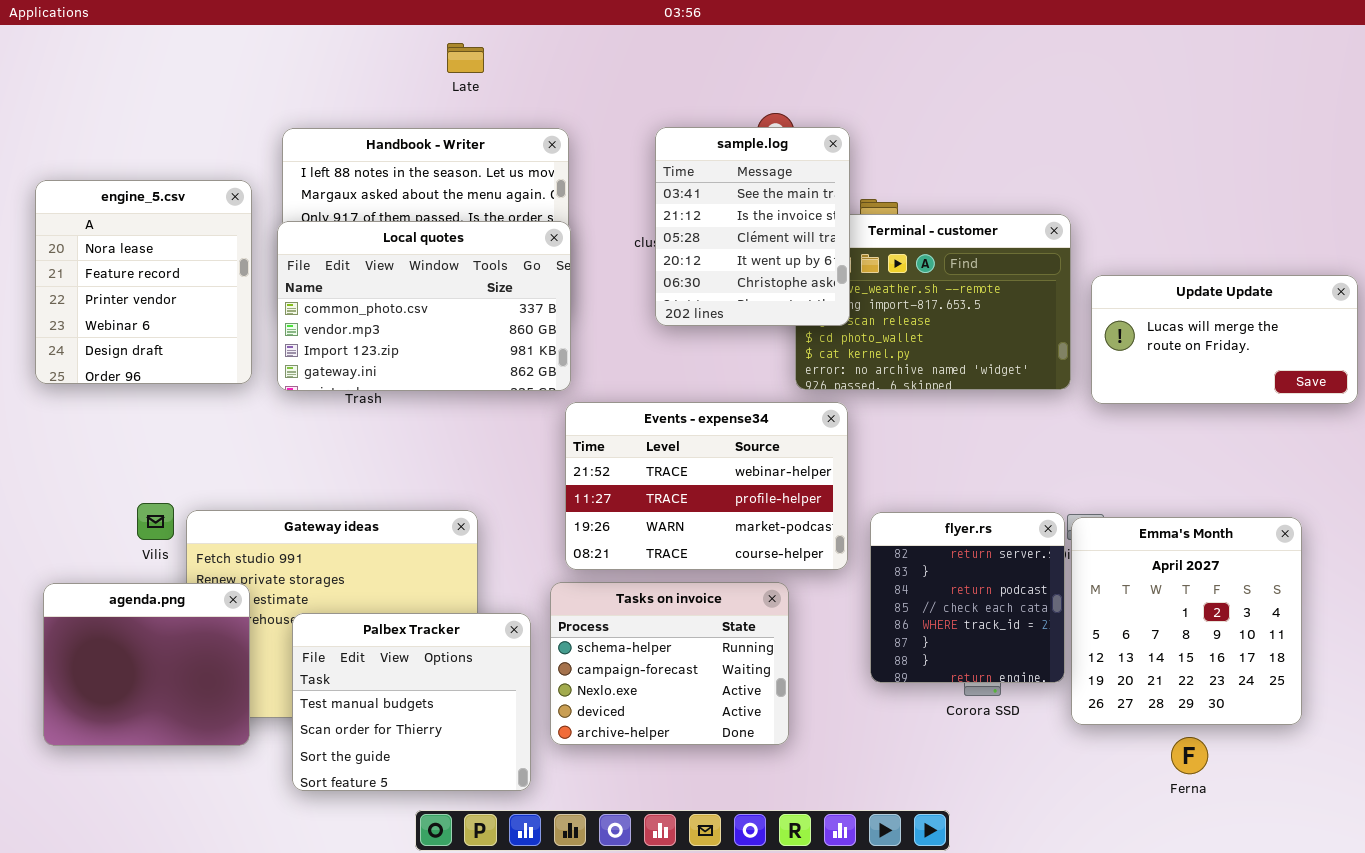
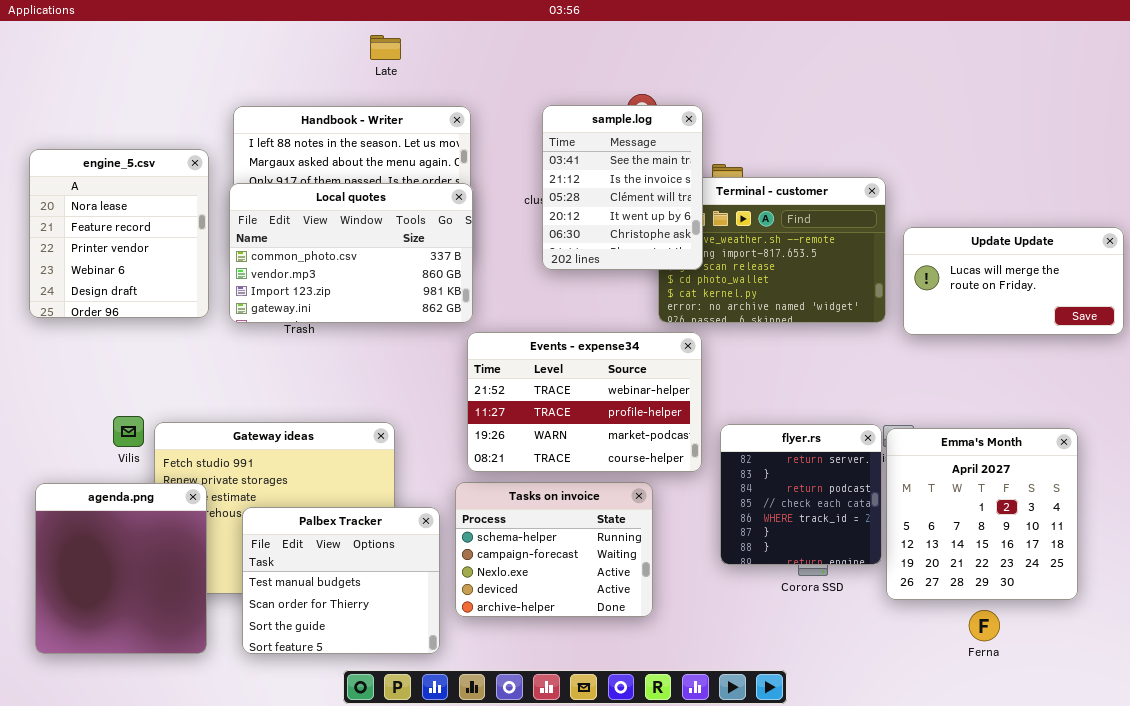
agenda.png: [43,583,250,746] -> [35,483,207,654], resized

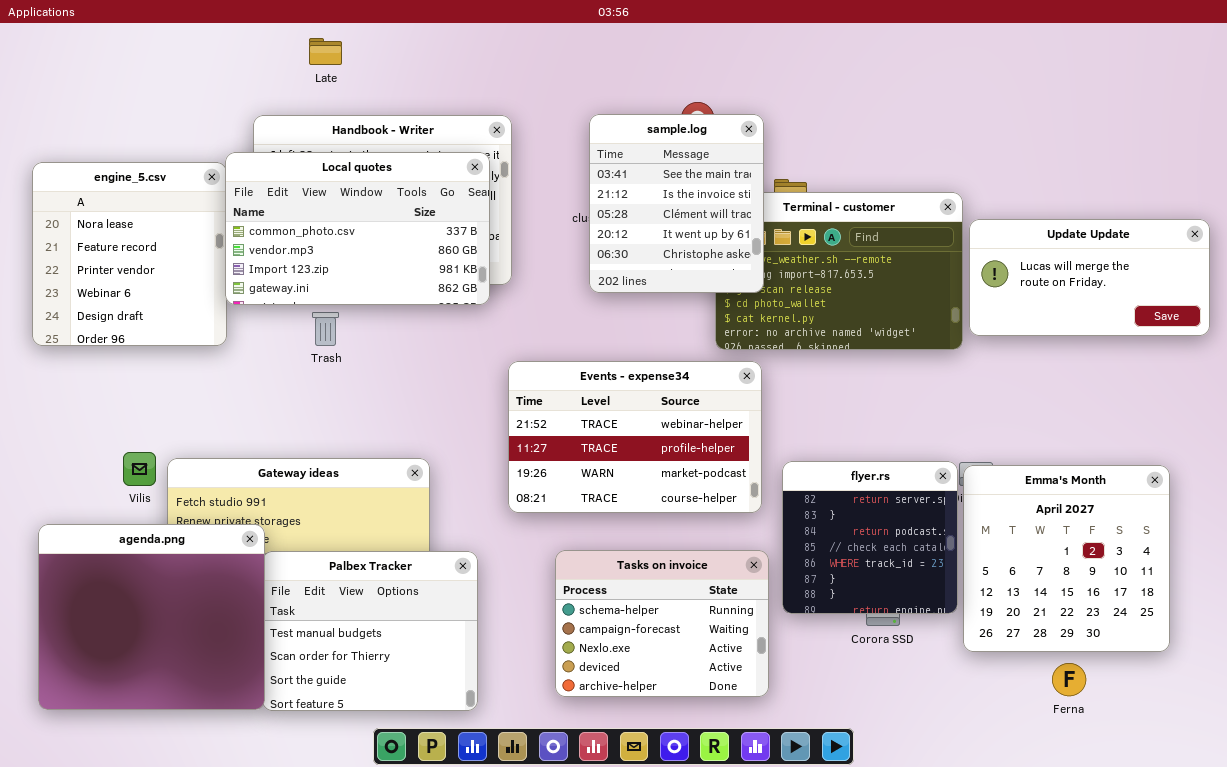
Late: [370,35,401,60] -> [309,38,342,65], moved
Local quotes: [229,183,473,323] -> [225,152,490,305], moved
Update Update: [903,227,1124,335] -> [969,219,1210,336], moved
Tasks on invoice: [455,482,653,617] -> [555,550,769,697], moved
agenda.png: [35,483,207,654] -> [38,524,265,710], resized

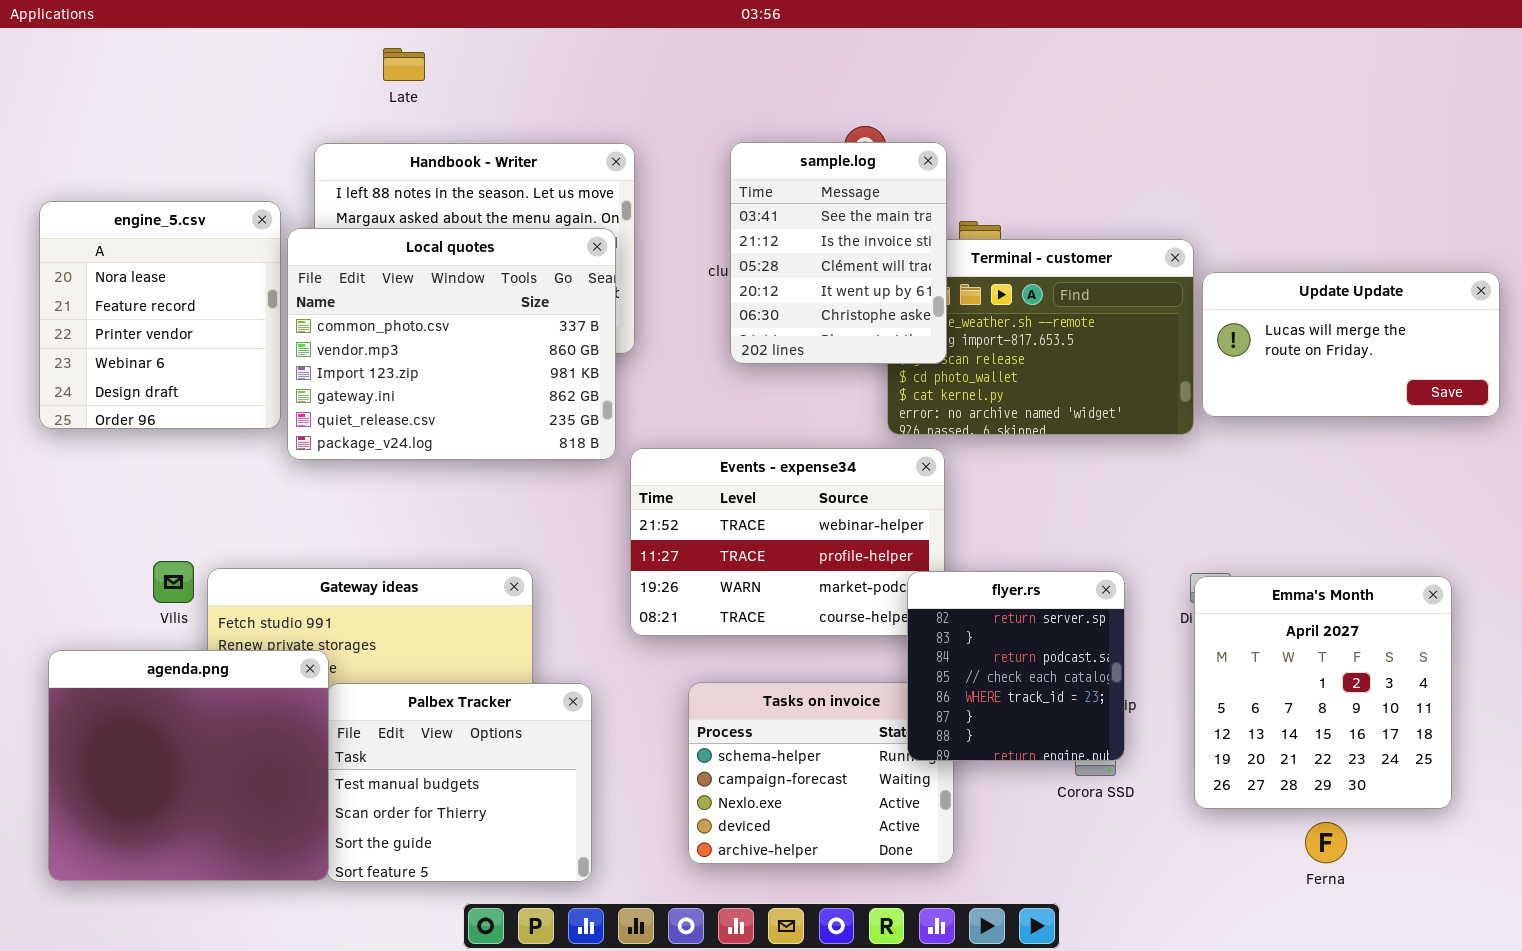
Local quotes: [225,152,490,305] -> [287,228,616,460], moved, resized
flyer.rs: [782,461,958,614] -> [907,571,1125,761], moved

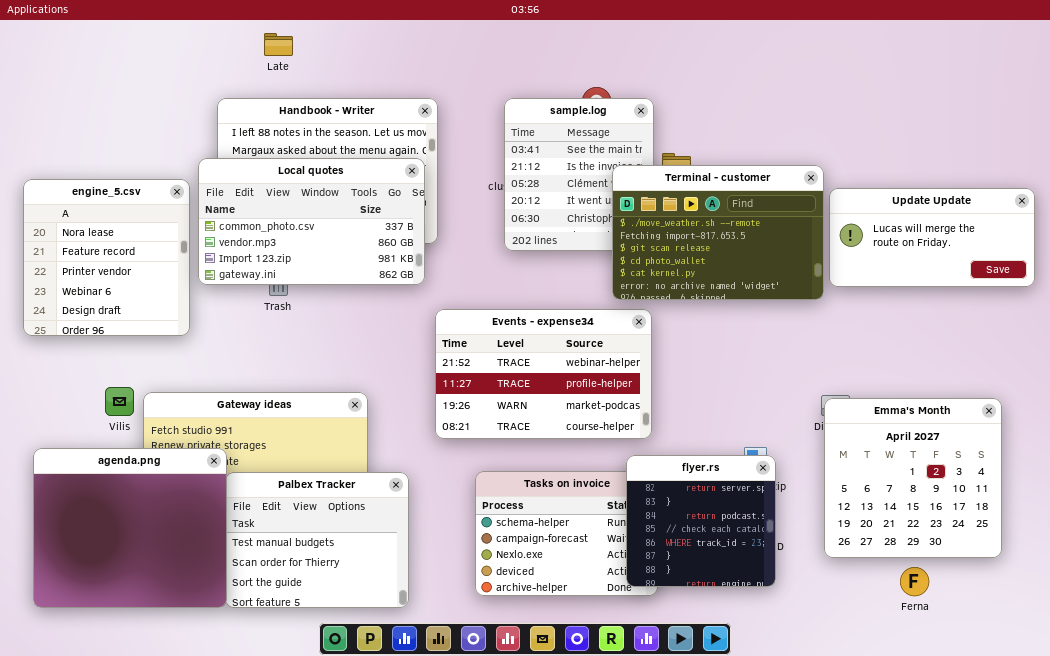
engine_5.csv: [39,201,281,429] -> [23,179,190,336], moved
Local quotes: [287,228,616,460] -> [198,158,425,285], resized
Terminal - customer: [887,239,1194,435] -> [612,165,824,300], raised
flyer.rs: [907,571,1125,761] -> [626,455,776,587], moved

